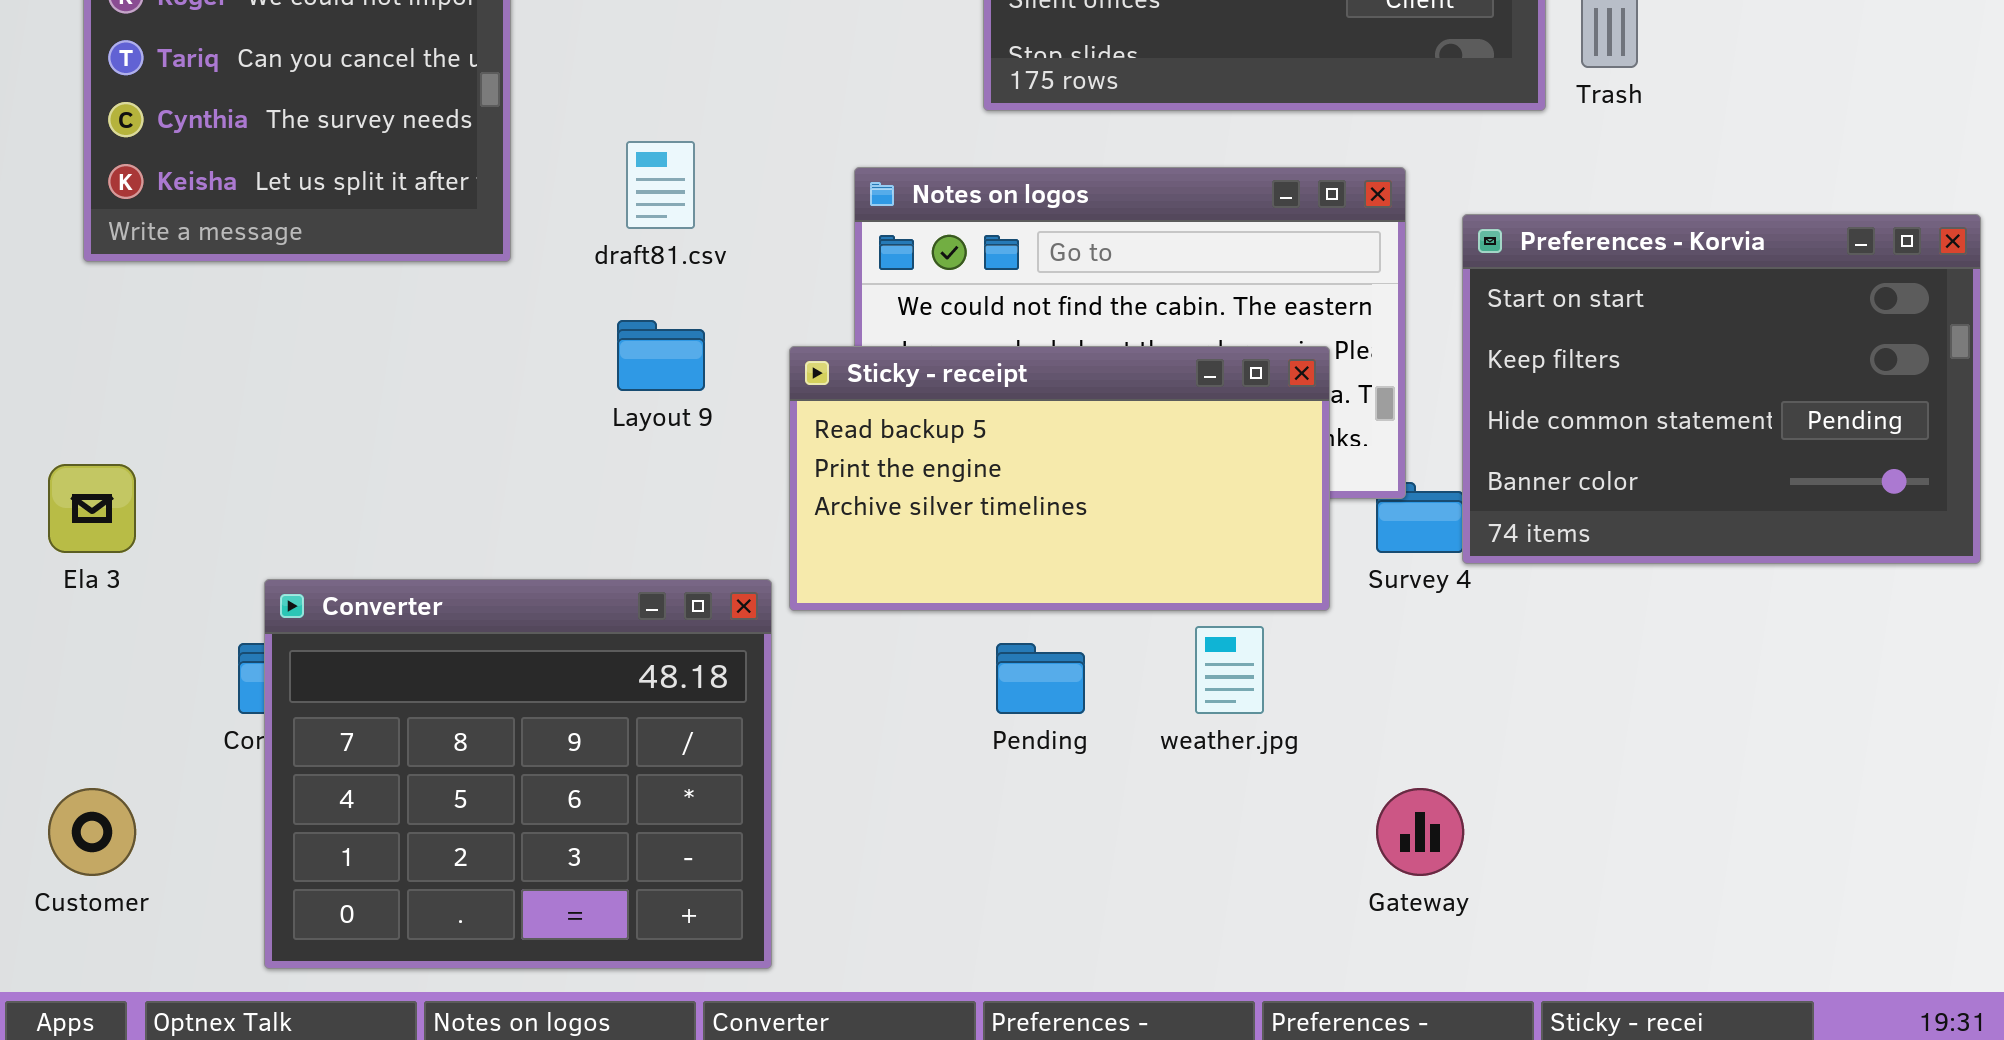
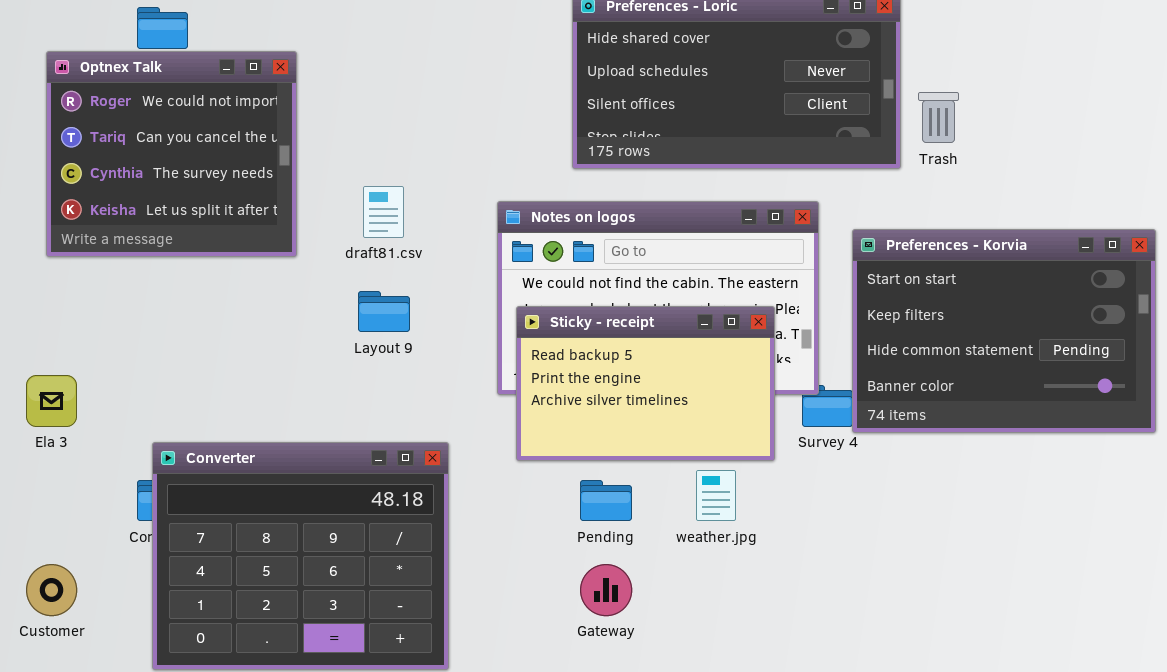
Sticky - receipt: [789,346,1330,611] -> [516,306,775,461], resized
Gateway: [1376,788,1464,876] -> [580,564,632,616], moved

